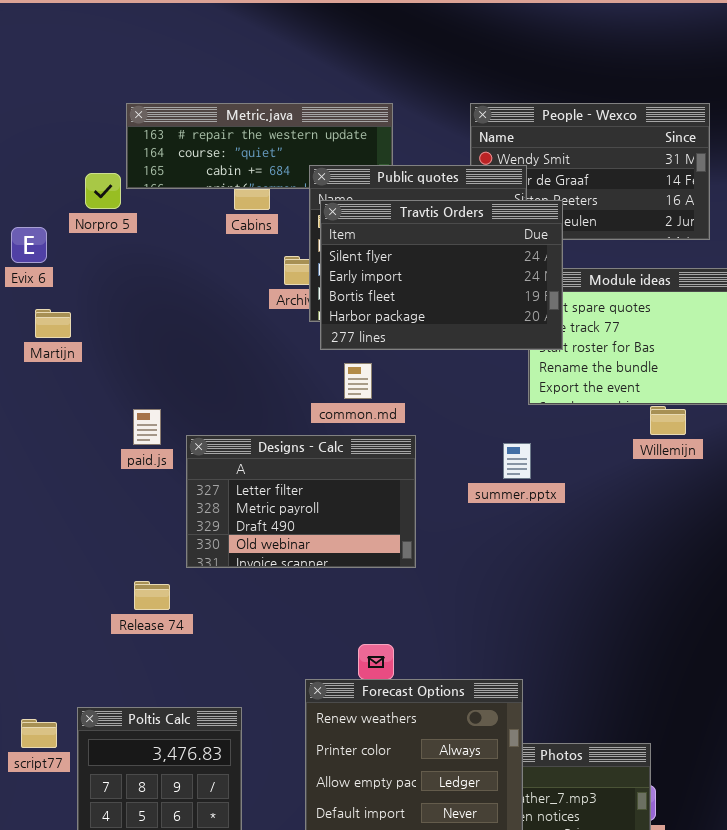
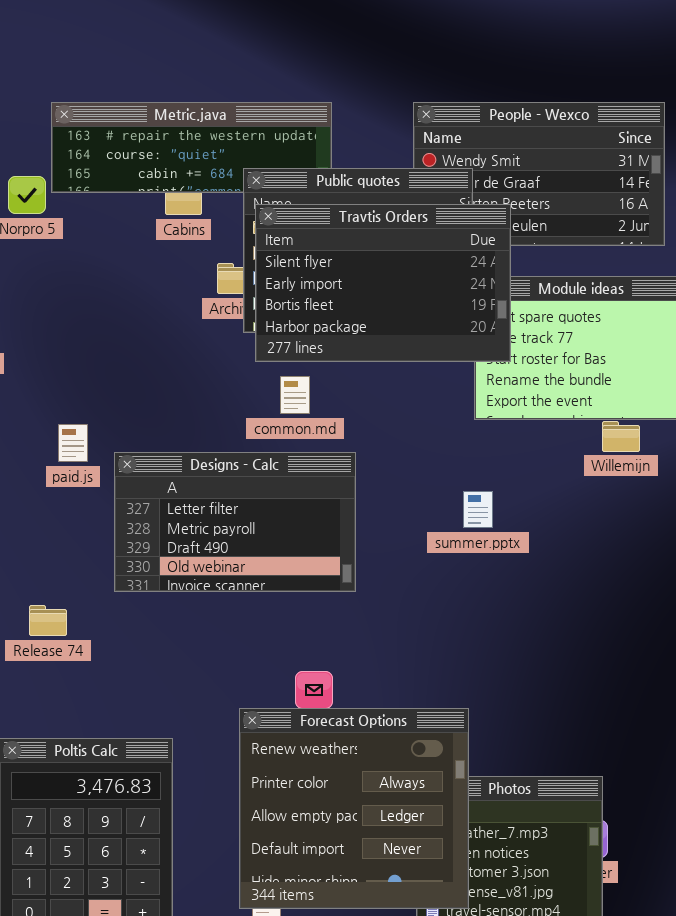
summer.pptx: [503,443,531,479] -> [463,491,493,528], moved
Release 74: [134,581,170,610] -> [29,605,67,636], moved

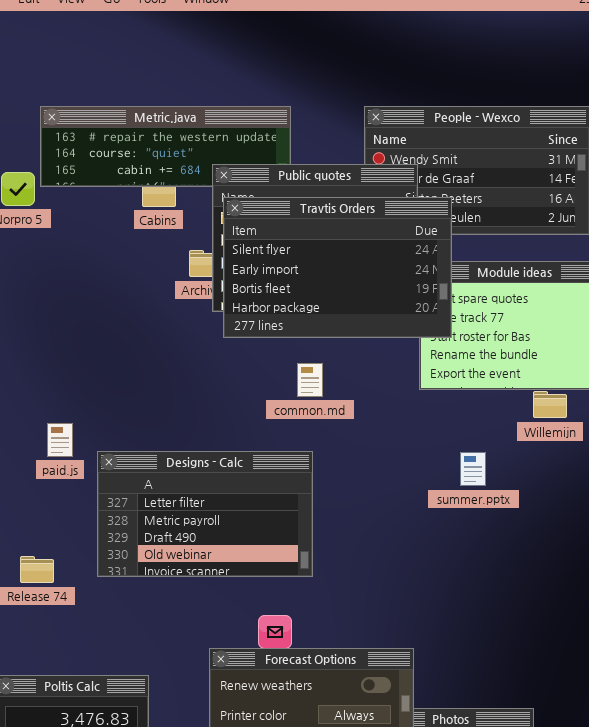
common.md: [280,376,310,414] -> [297,363,323,397], moved
paid.js: [58,424,88,462] -> [47,423,73,457], moved
Designs - Calc: [114,452,356,592] -> [97,451,313,577], moved
summer.pptx: [463,491,493,528] -> [460,452,486,486], moved

